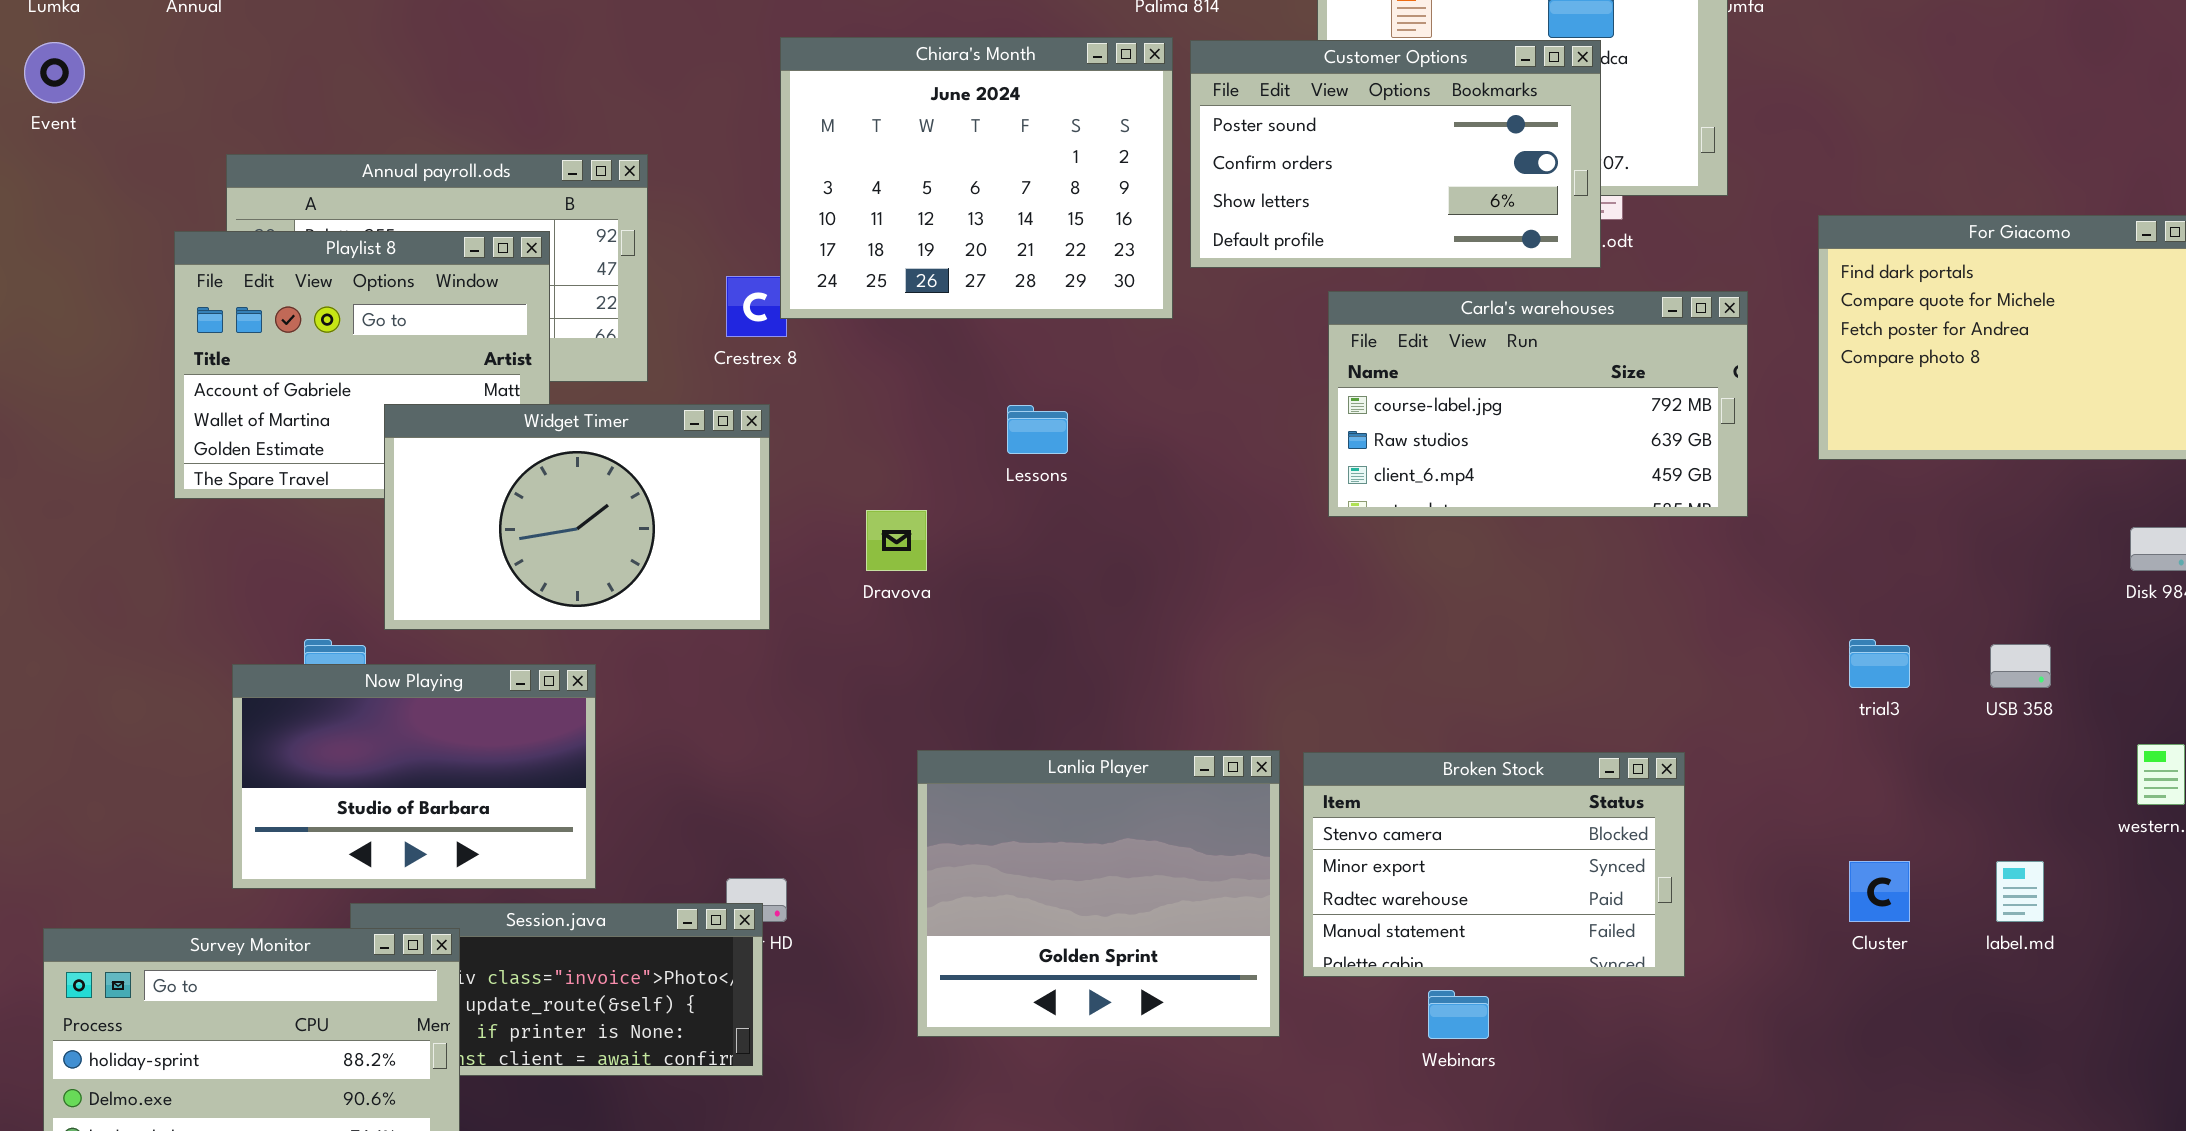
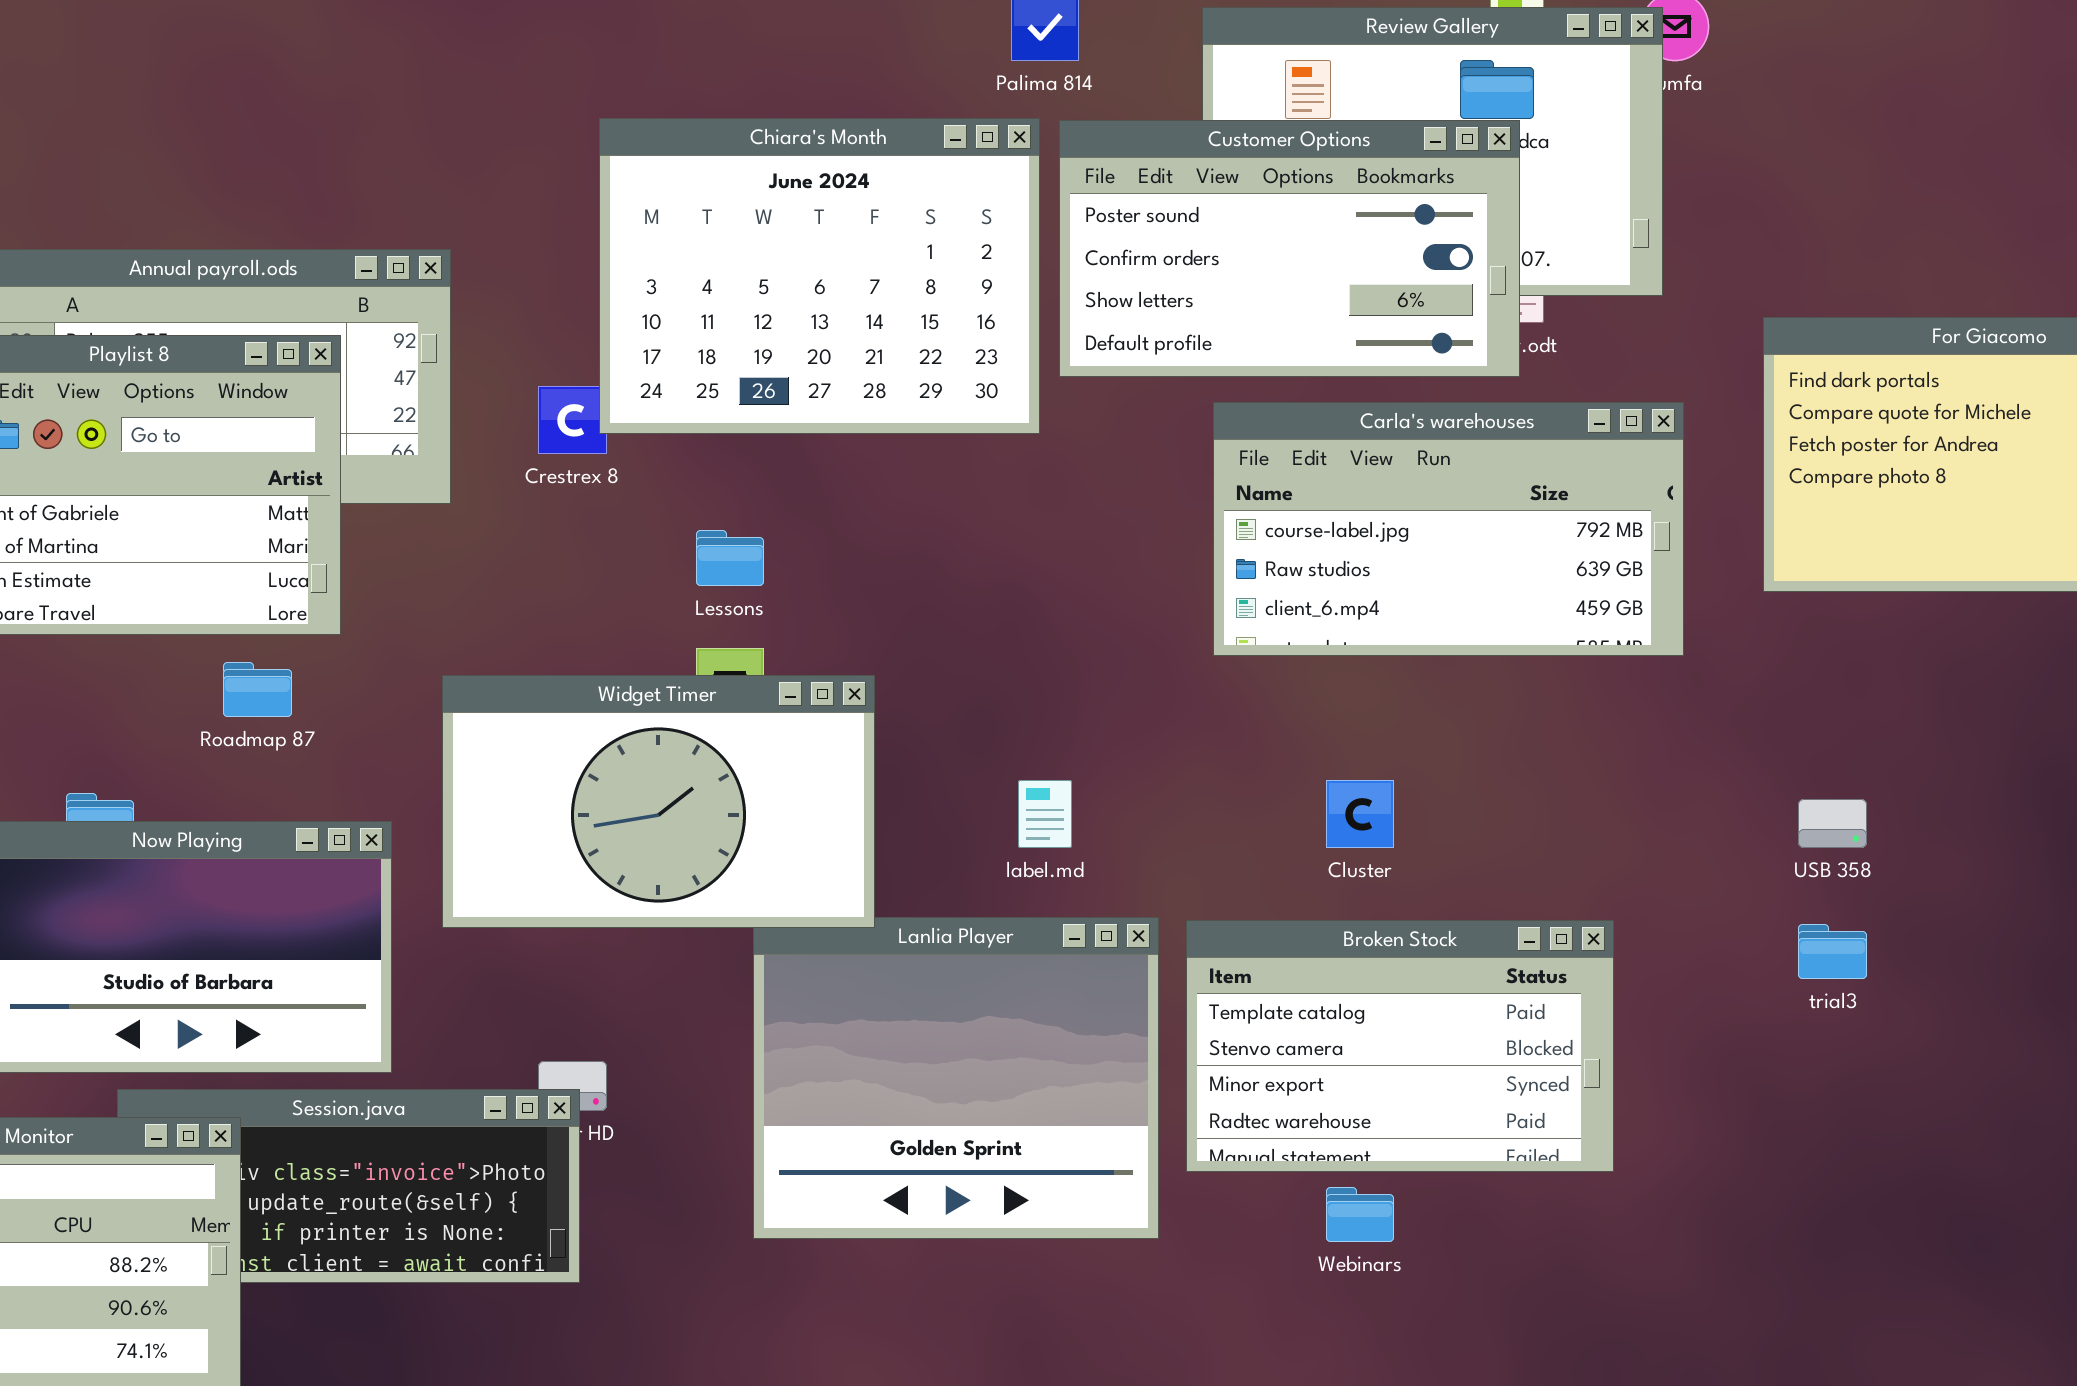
Widget Timer: [384,404,770,630] -> [442,675,875,928], moved
Lessons: [1007,405,1068,454] -> [696,530,764,586], moved
trial3: [1849,639,1910,688] -> [1798,924,1867,979], moved
USB 358: [1990,644,2051,688] -> [1798,799,1867,848], moved
Broken Stock: [1303,752,1685,977] -> [1186,920,1614,1172], scrolled up 1 row
Cluster: [1849,861,1910,922] -> [1326,780,1394,848], moved
label.md: [1996,861,2044,922] -> [1018,780,1072,848], moved

